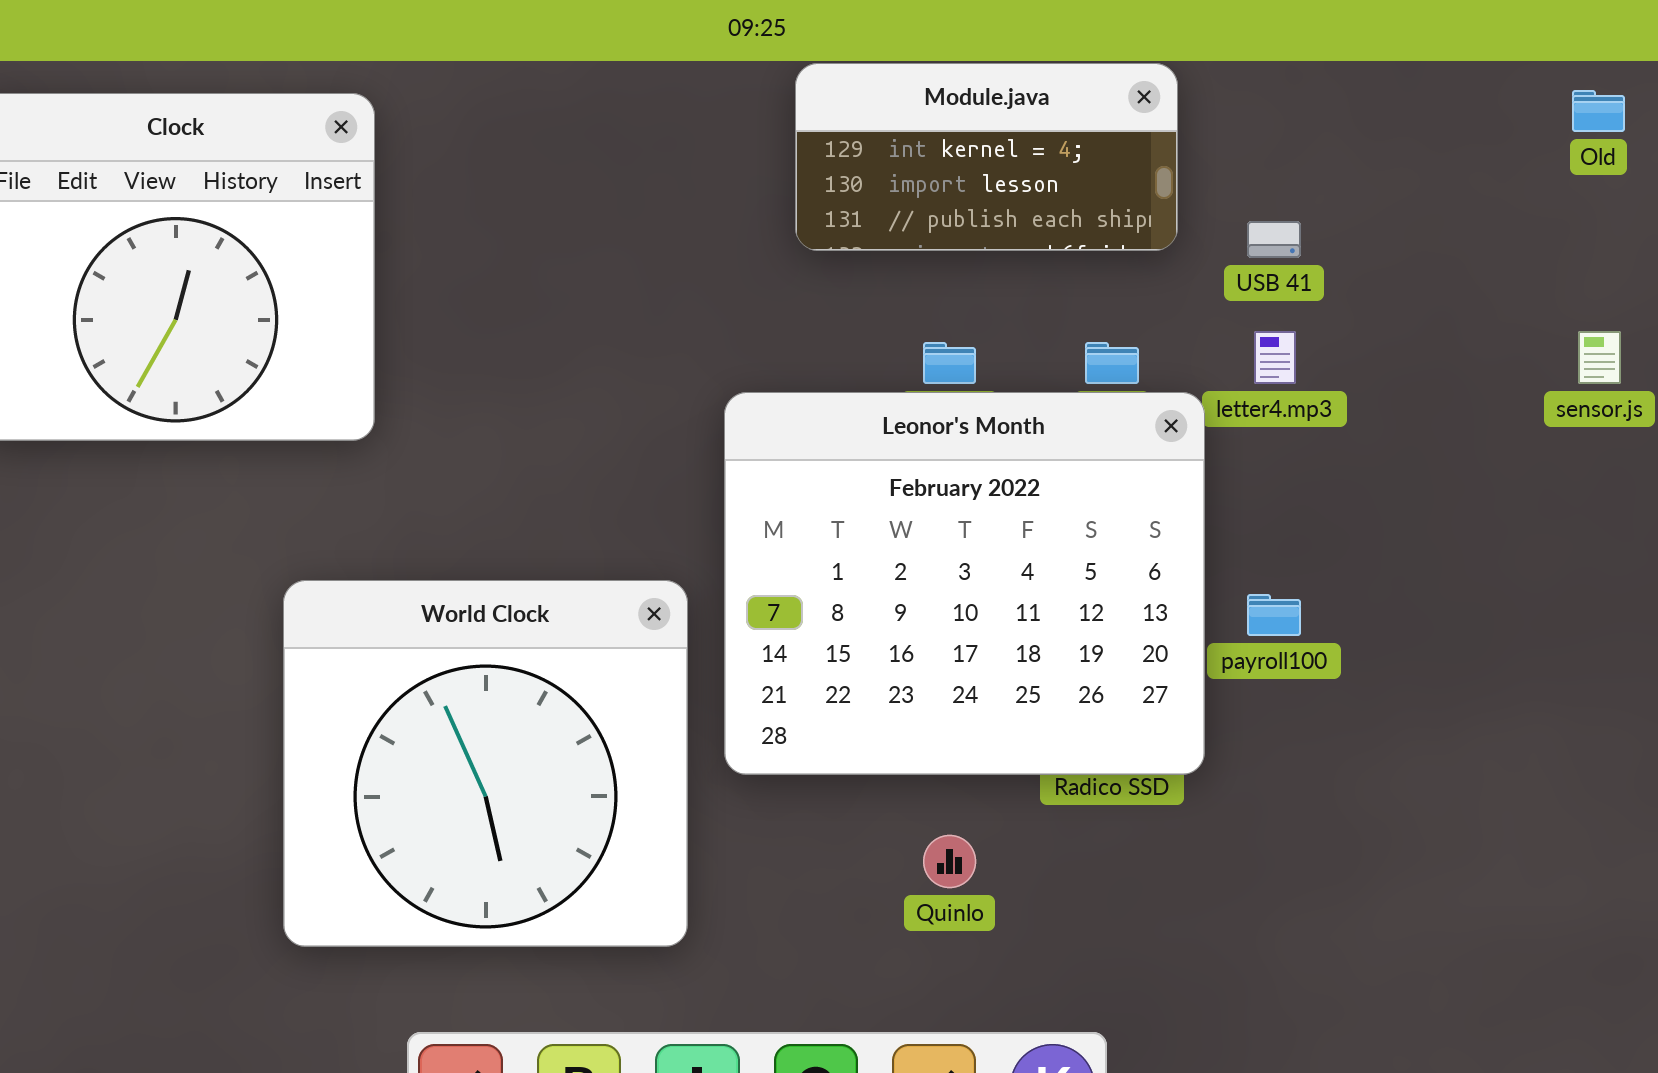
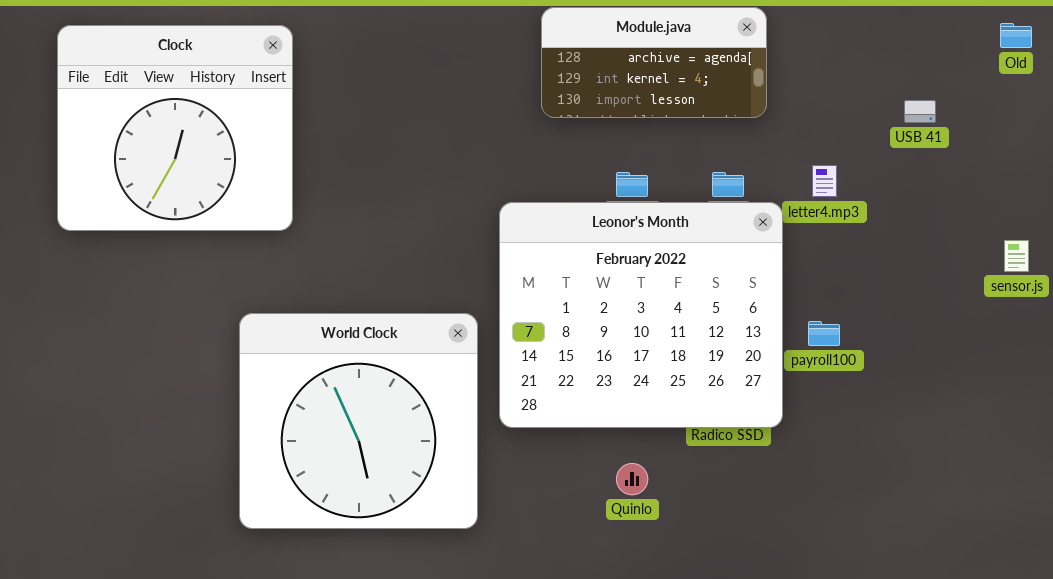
Module.java: [795,63,1178,251] -> [541,7,767,118], scrolled up 1 row
USB 41: [1247,221,1301,258] -> [904,100,936,123], moved
sensor.js: [1578,331,1621,384] -> [1004,240,1029,272], moved

